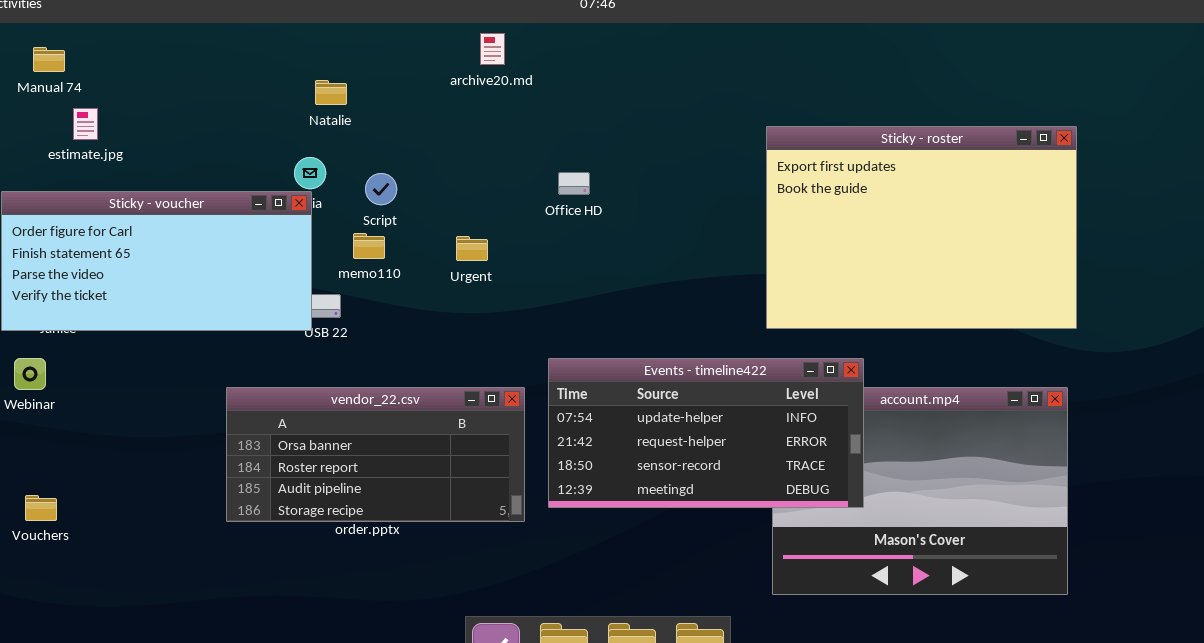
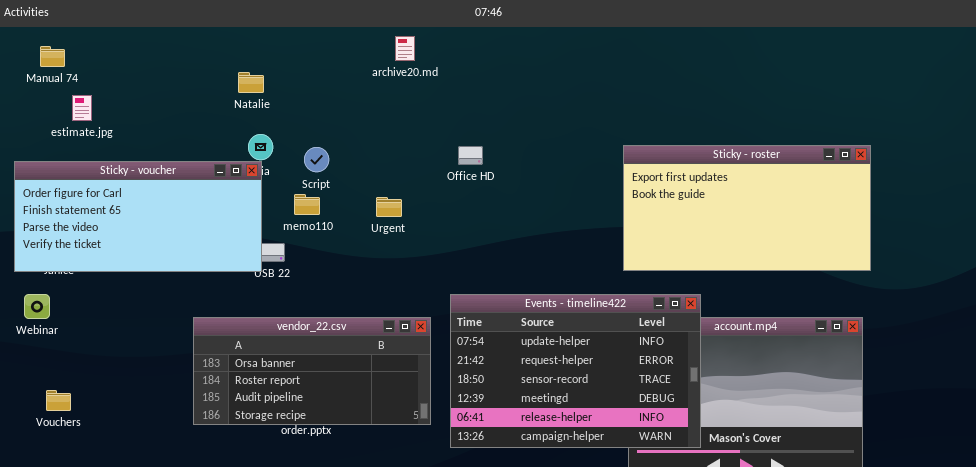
Natalie: [315,80,347,105] -> [238,72,264,93], moved
Sticky - roster: [766,126,1077,329] -> [623,145,871,271], resized
Events - timeline422: [548,358,864,508] -> [450,294,701,448], resized
Vouchers: [25,495,57,521] -> [46,390,71,411], moved

